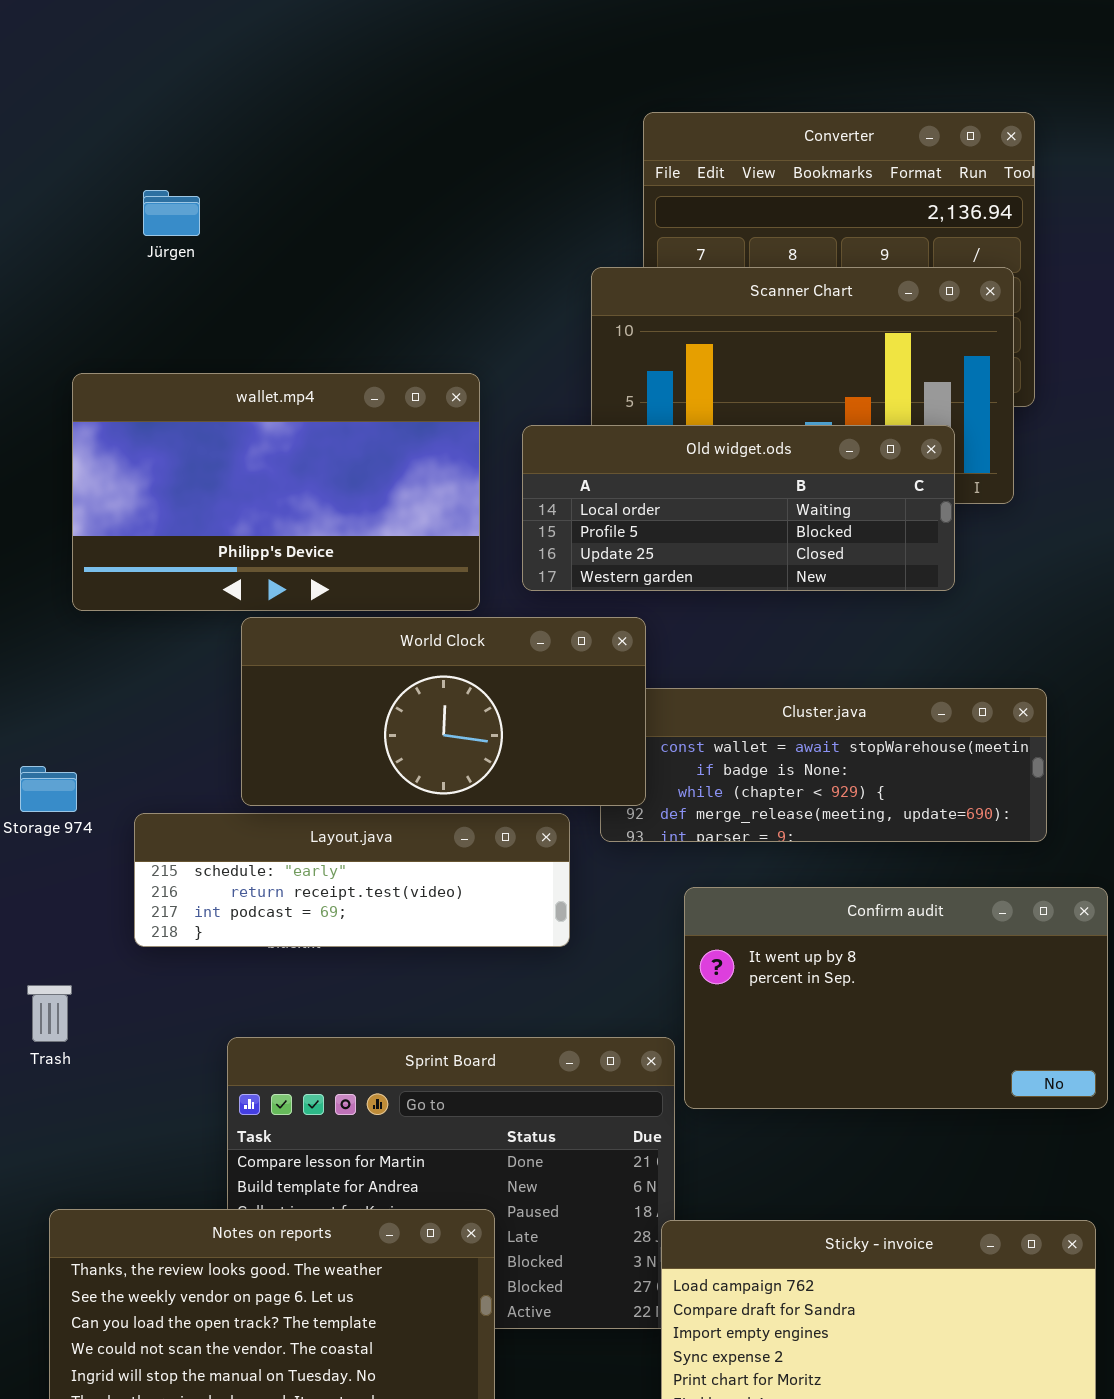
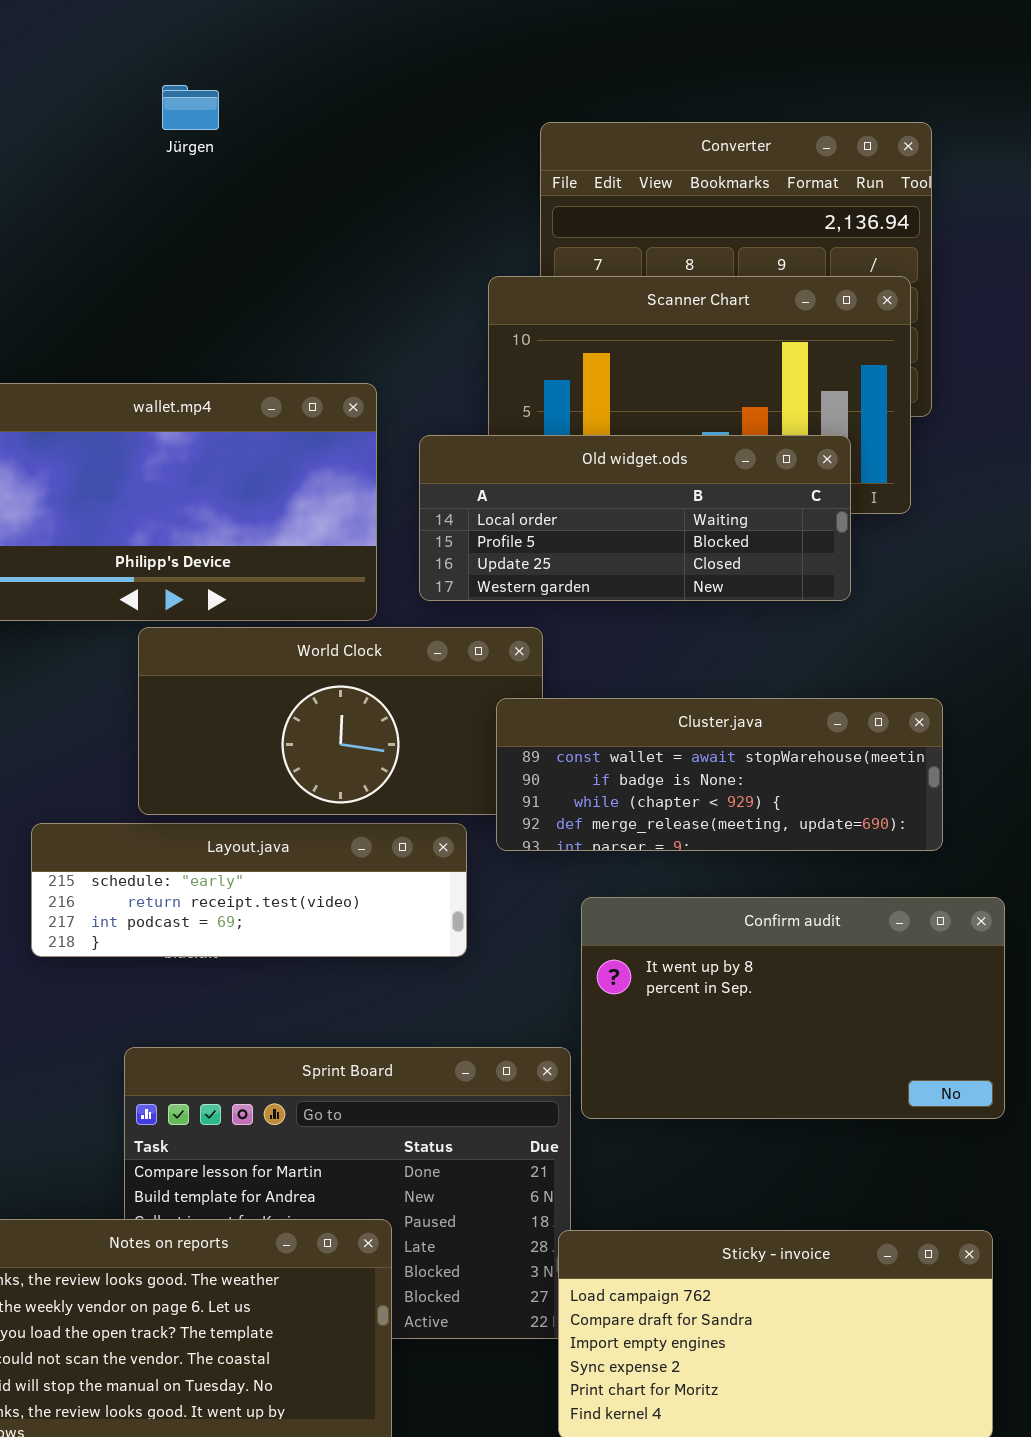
Jürgen: [143,190,200,236] -> [162,85,219,130], moved
Cluster.java: [600,688,1047,842] -> [496,698,943,851], raised

